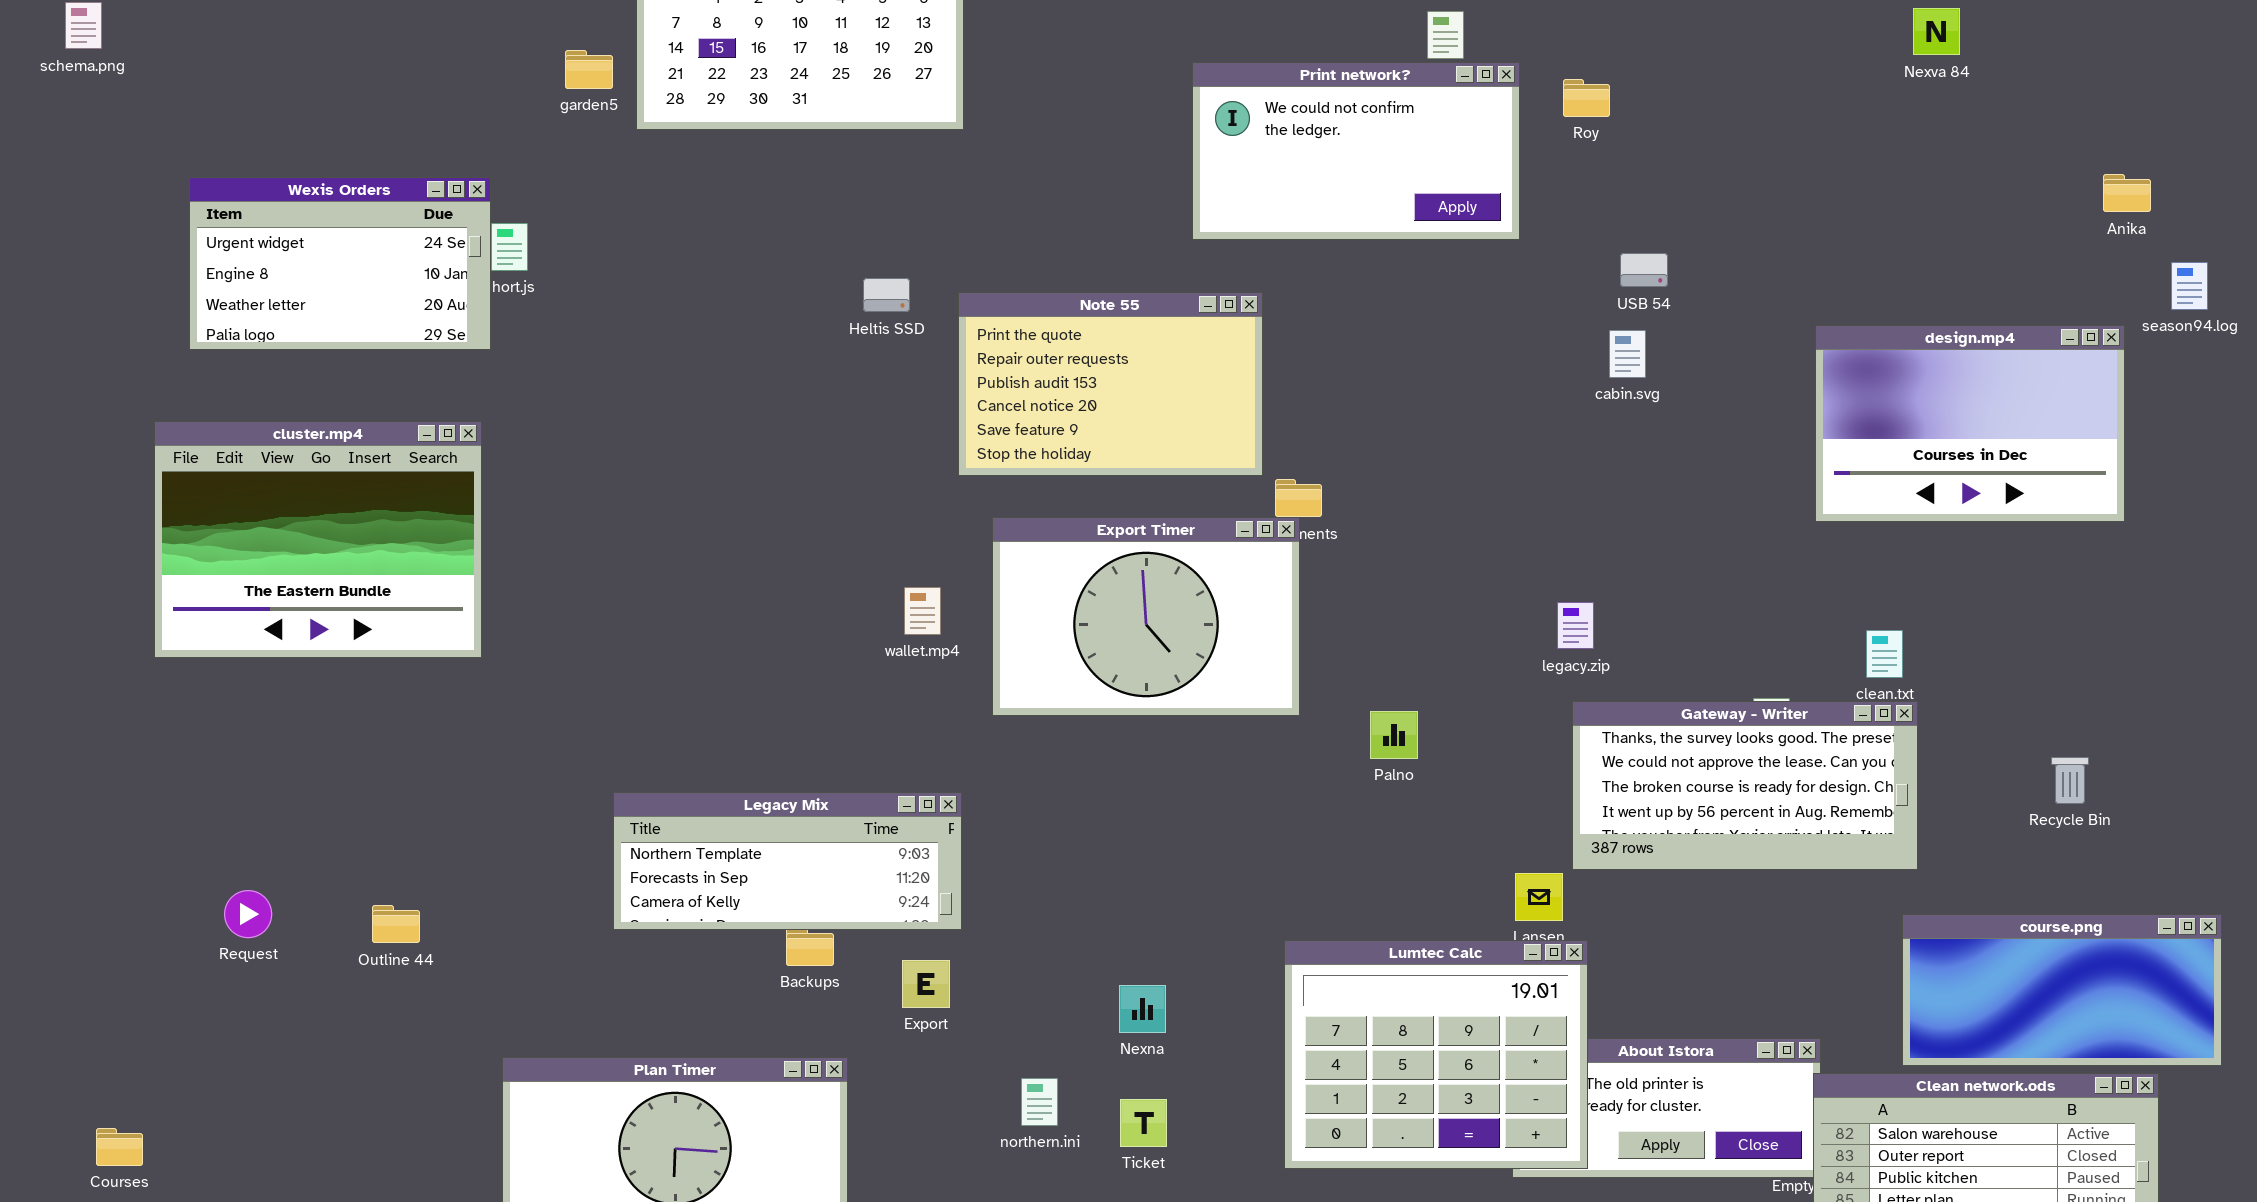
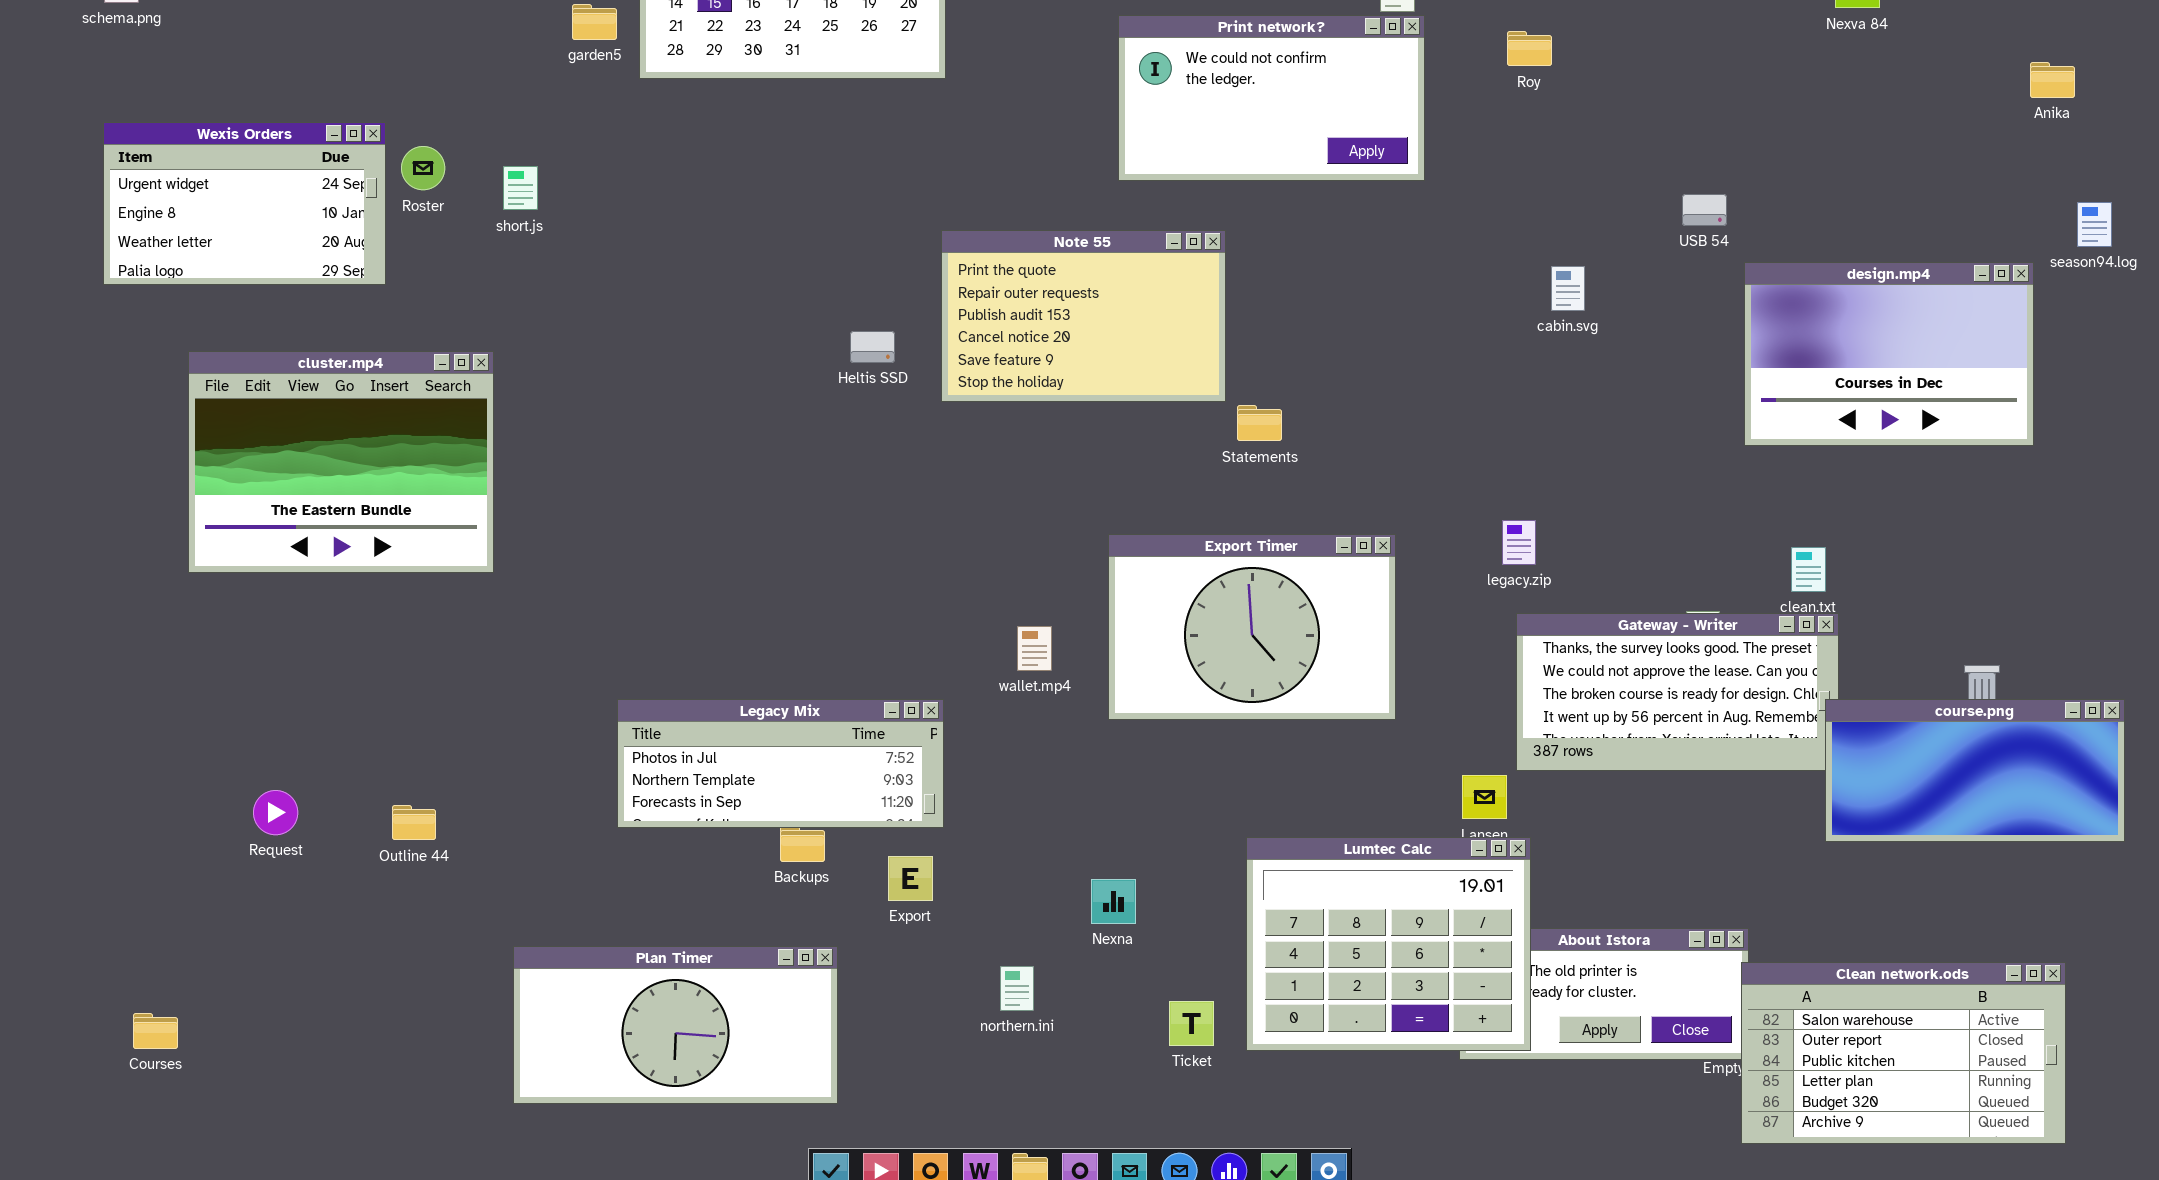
Print network?: [1192,62,1520,240] -> [1118,15,1425,181], moved
Anika: [2103,174,2151,212] -> [2030,62,2075,98], moved
Wexis Orders: [189,177,491,350] -> [103,122,386,285], moved
USB 54: [1620,253,1668,287] -> [1682,194,1727,226], moved
Heltis SSD: [863,278,910,312] -> [850,331,895,363], moved
Export Timer: [992,517,1300,716] -> [1108,534,1396,720], moved
wallet.mp4: [904,587,941,635] -> [1017,626,1052,671], moved
Legacy Mix: [613,792,962,930] -> [617,699,944,828], scrolled up 1 row
course.png: [1902,914,2222,1066] -> [1825,699,2125,842], moved
Ticket: [1120,1099,1167,1147] -> [1169,1001,1214,1046], moved

